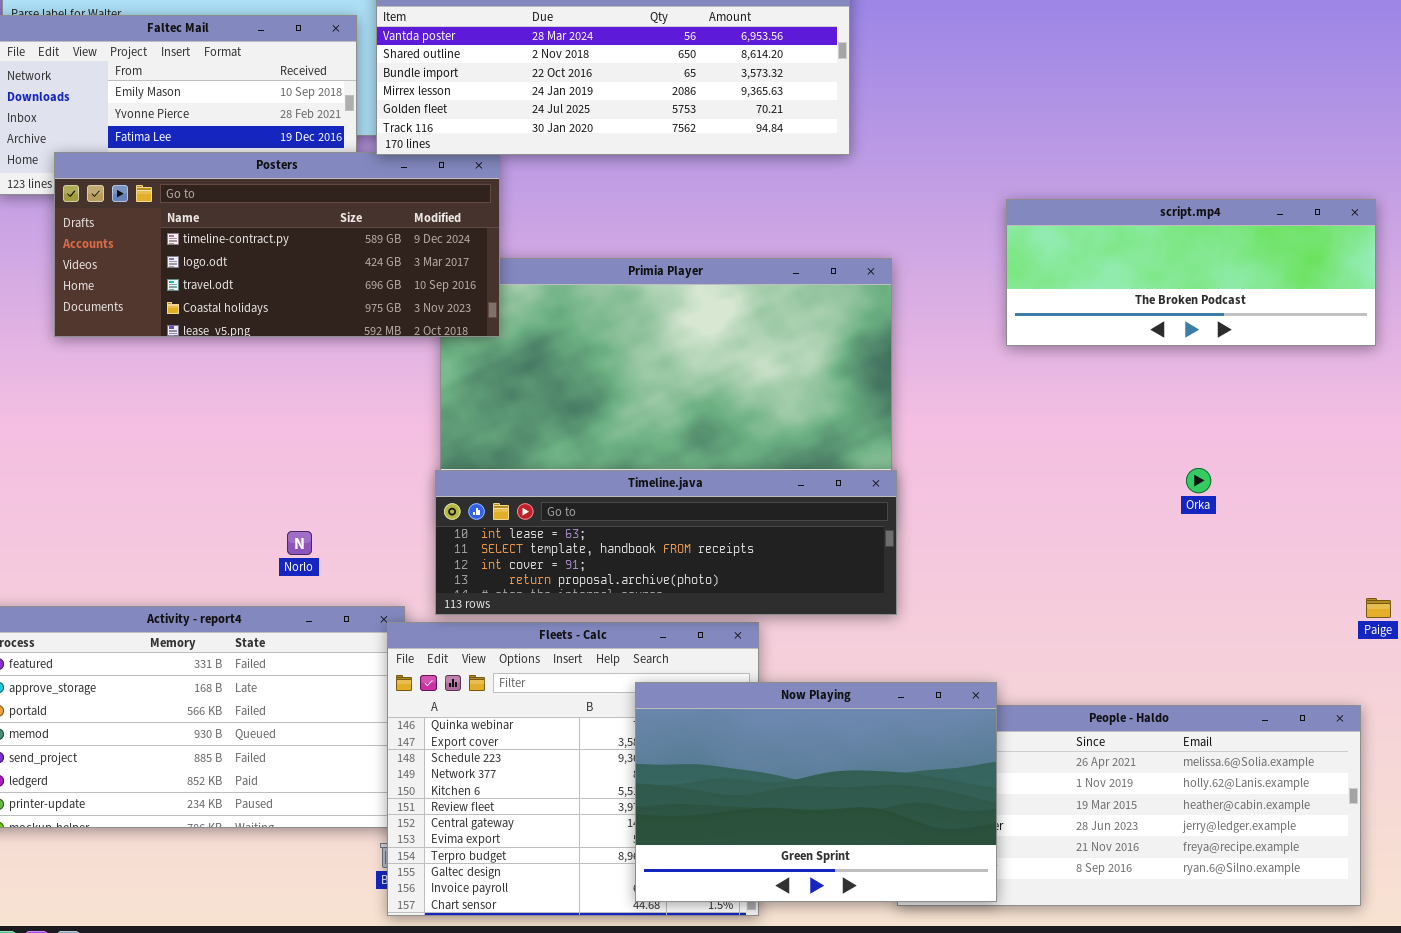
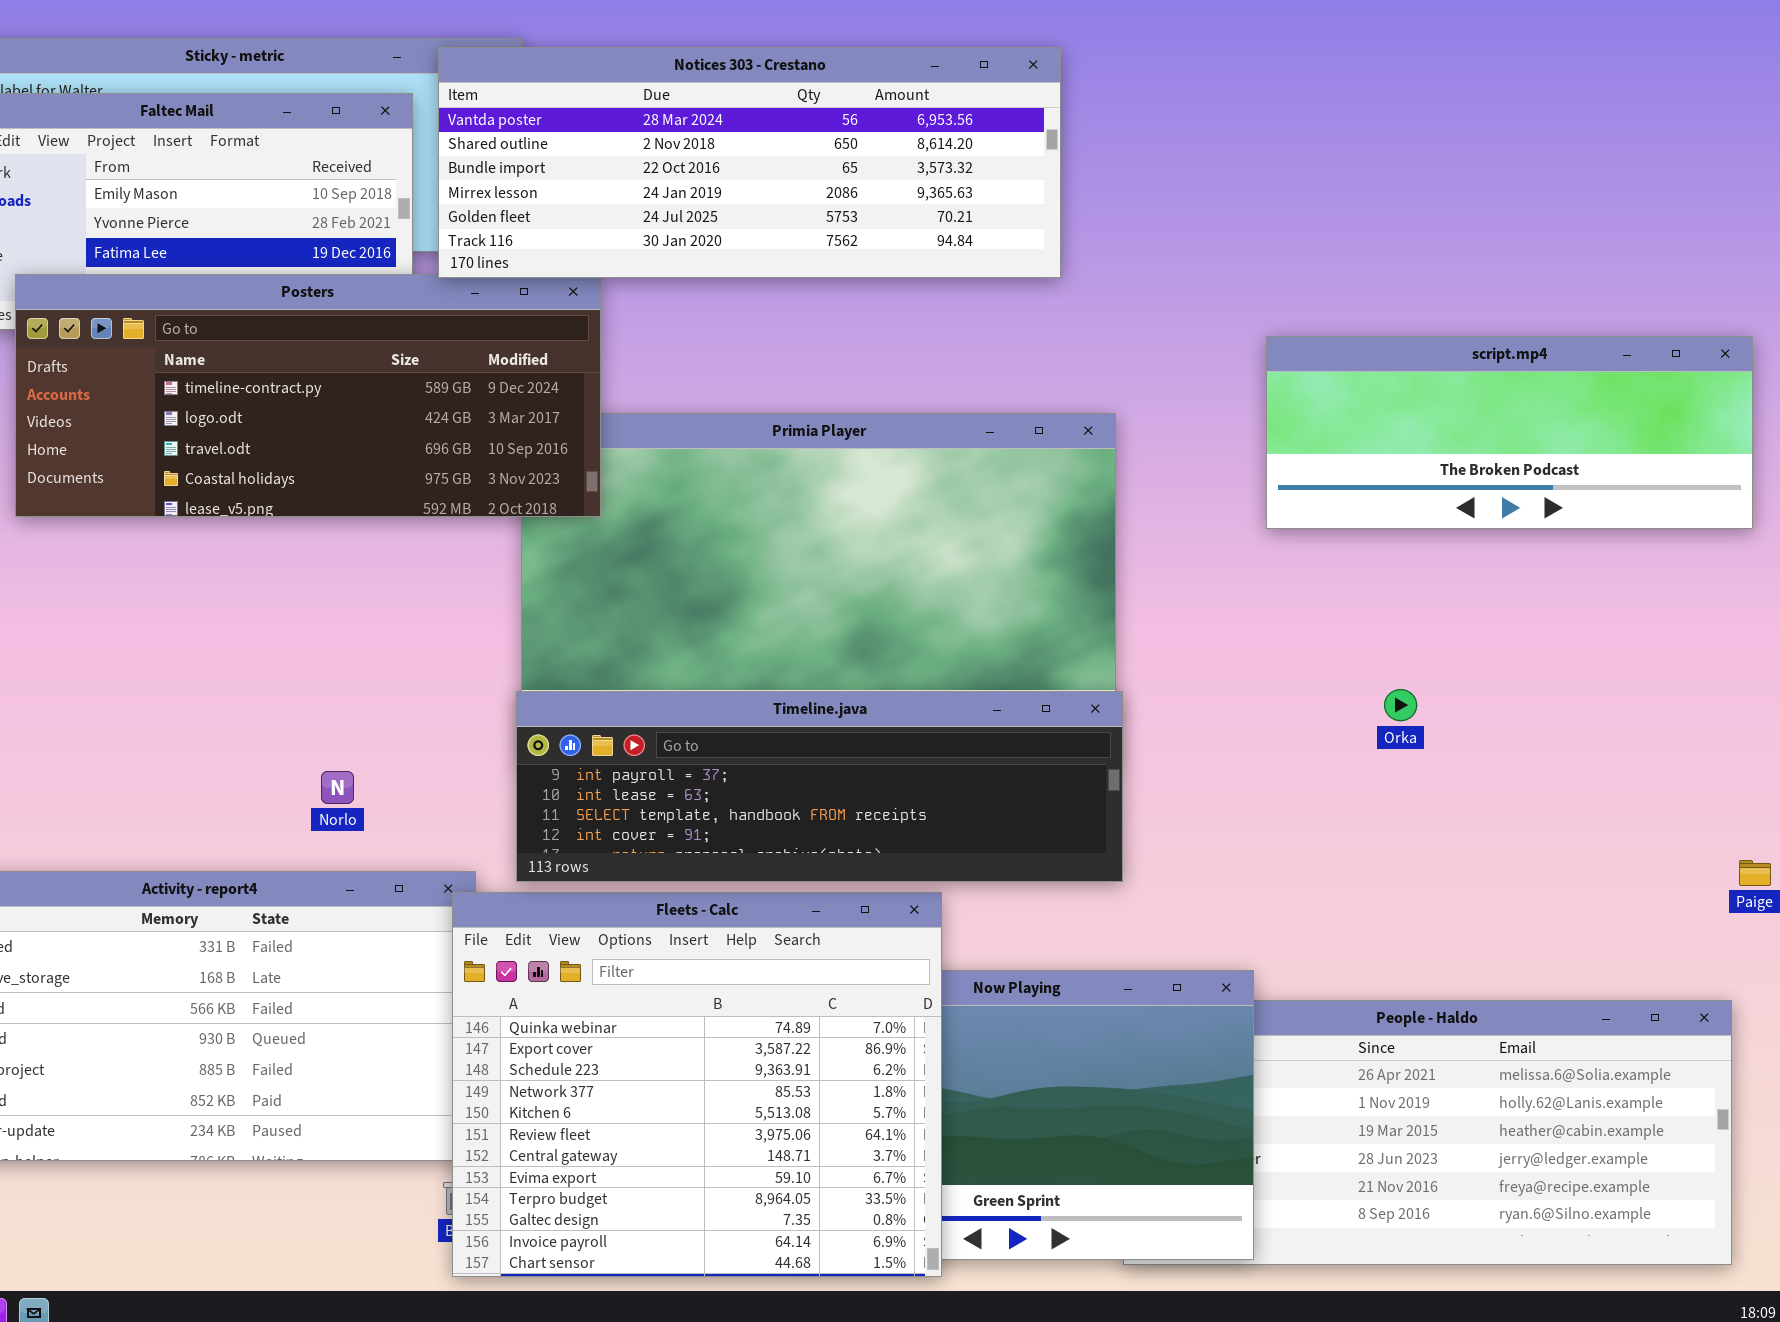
Orka: [1186,468,1211,493] -> [1384,689,1417,721], moved
Timeline.java: [435,470,897,615] -> [516,691,1123,882], scrolled up 1 row
Fleets - Calc: [387,622,759,916] -> [452,892,942,1277], raised

